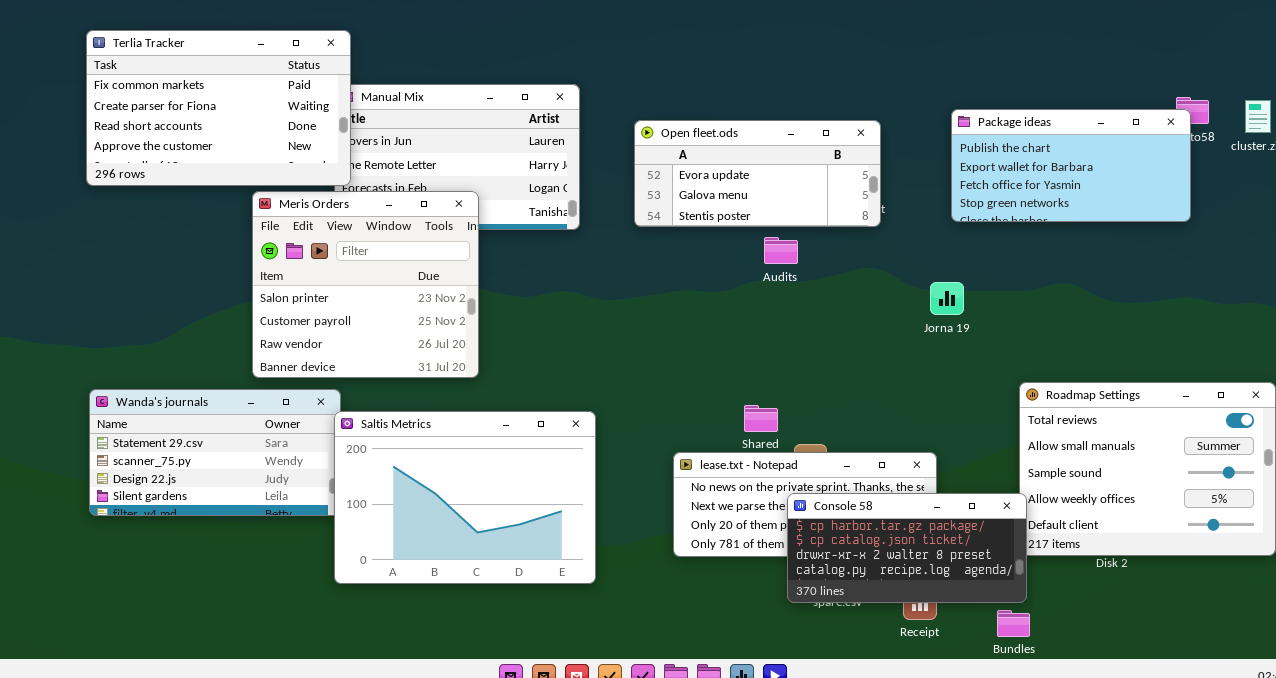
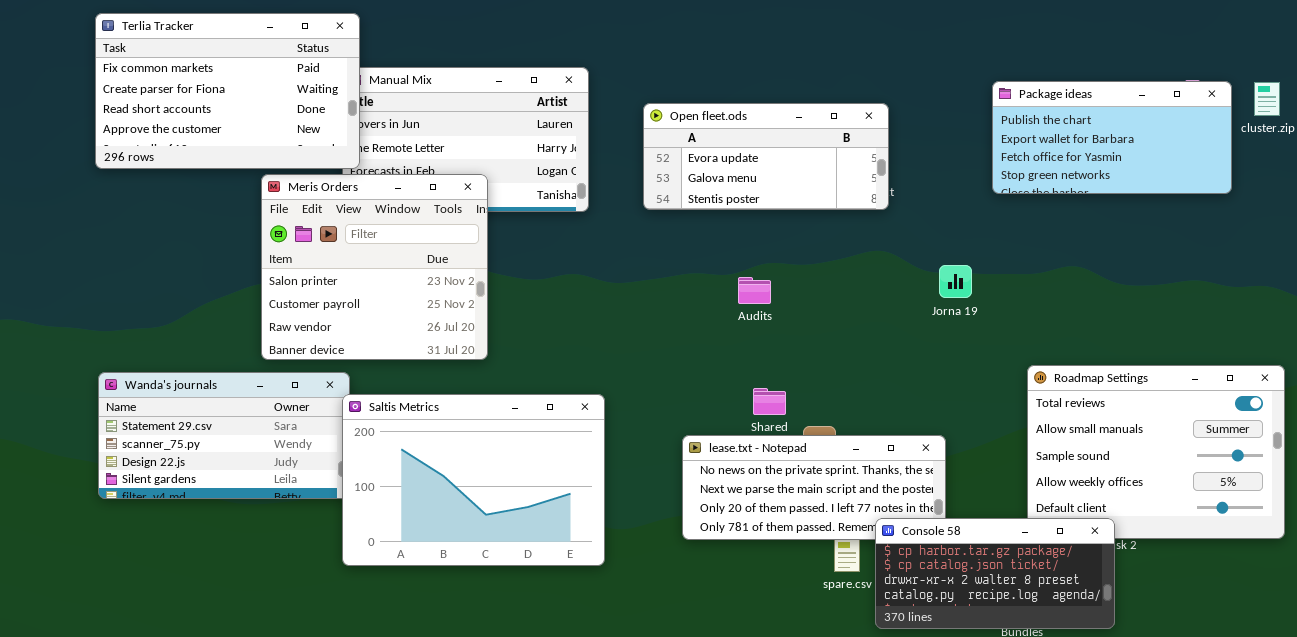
Package ideas: [951,109,1191,222] -> [992,81,1232,194], moved
Audits: [764,237,798,264] -> [738,277,771,304], moved
Console 58: [787,493,1027,603] -> [875,518,1115,629], moved

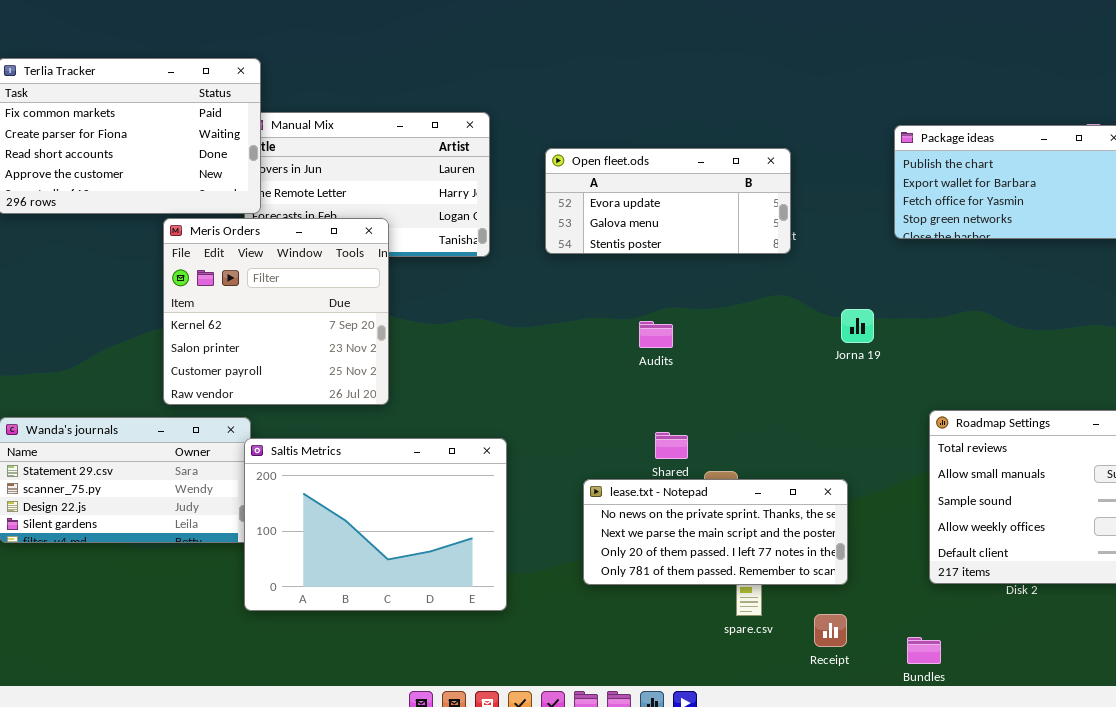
Meris Orders: [261,174,488,360] -> [163,218,389,405], scrolled up 1 row
Console 58: [875,518,1115,629] -> none, closed

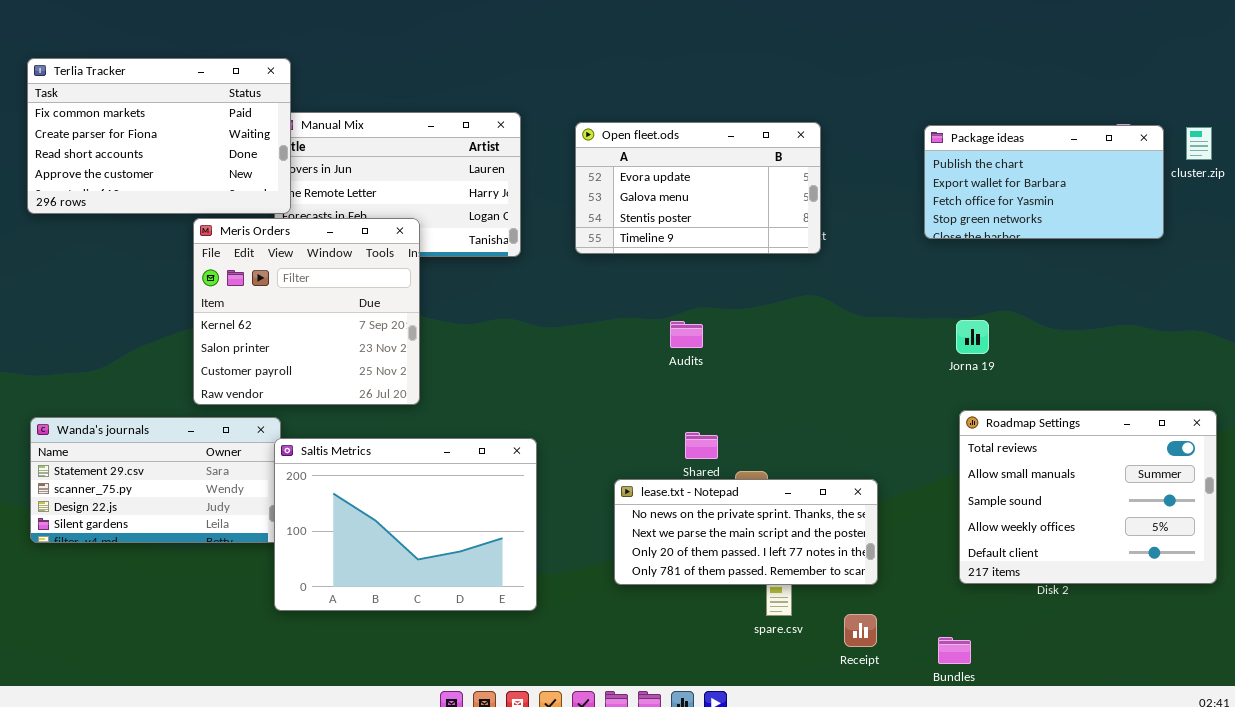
Open fleet.ods: [545,148,791,254] -> [575,122,821,254], resized
Jorna 19: [841,309,874,343] -> [956,320,989,354], moved

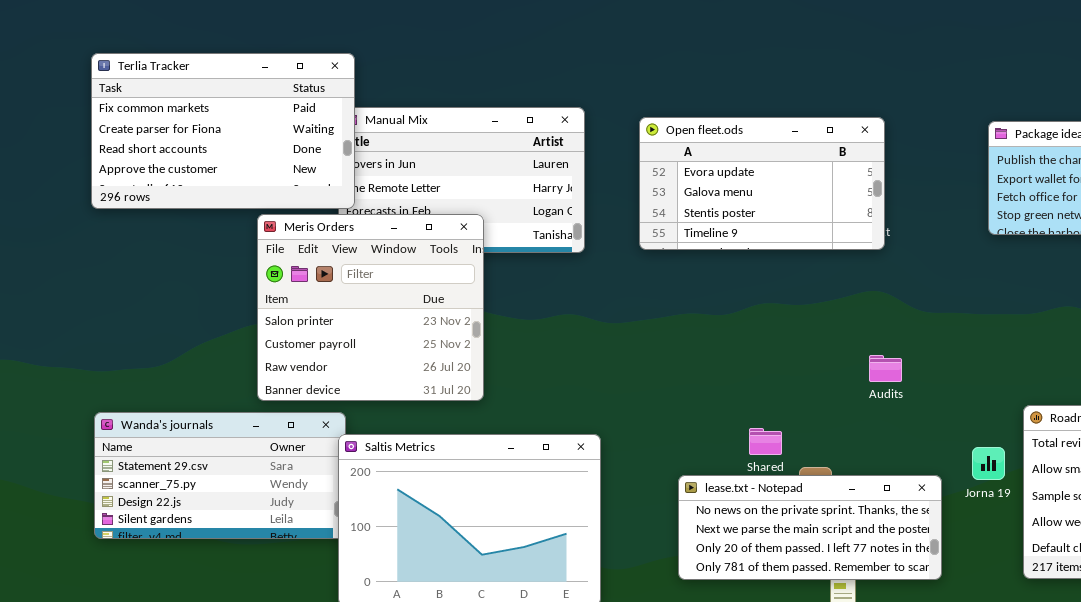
Meris Orders: [193,218,420,405] -> [257,214,484,401], scrolled down 1 row
Jorna 19: [956,320,989,354] -> [972,447,1005,480], moved
Audits: [670,321,703,348] -> [869,355,902,382], moved

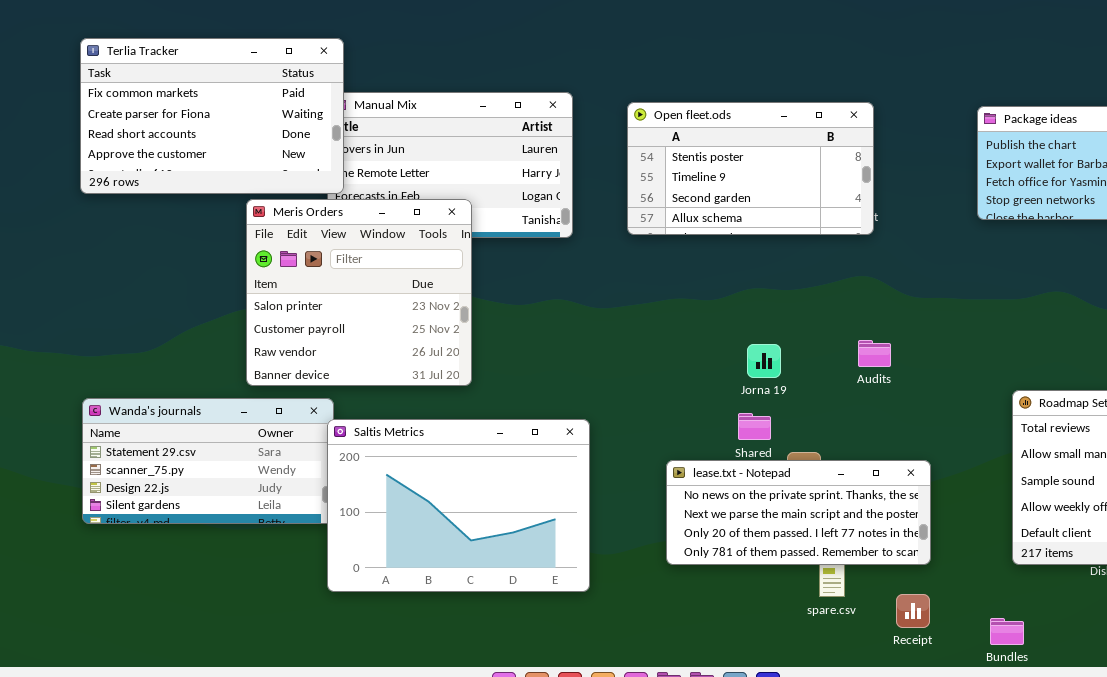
Open fleet.ods: [639,117,885,250] -> [627,102,874,235], scrolled down 2 rows
Jorna 19: [972,447,1005,480] -> [747,344,781,378], moved

